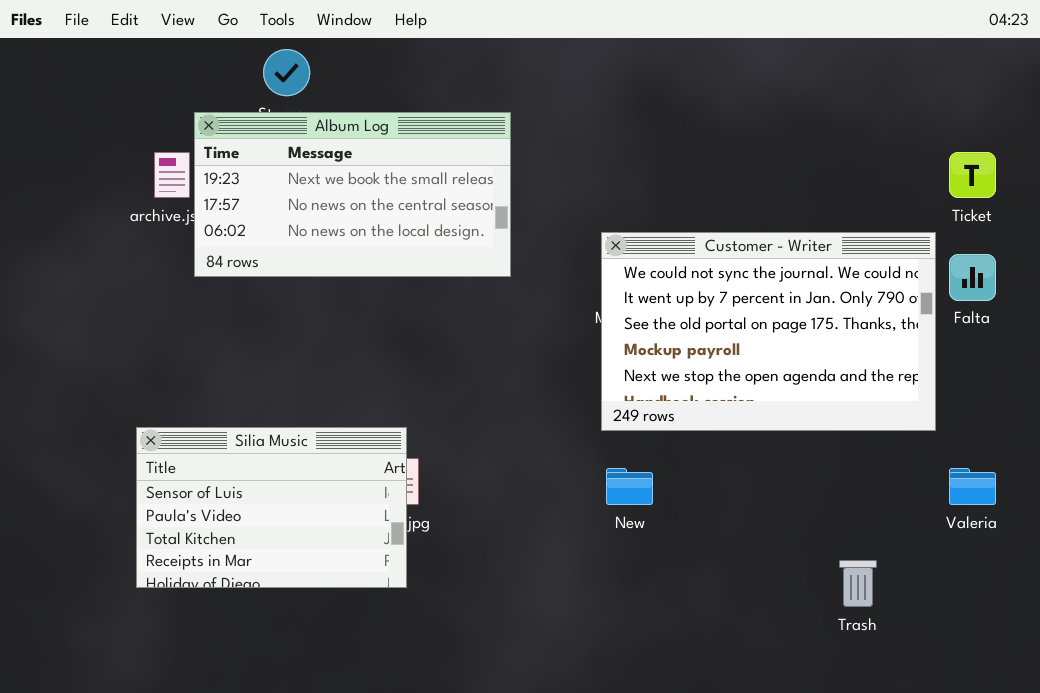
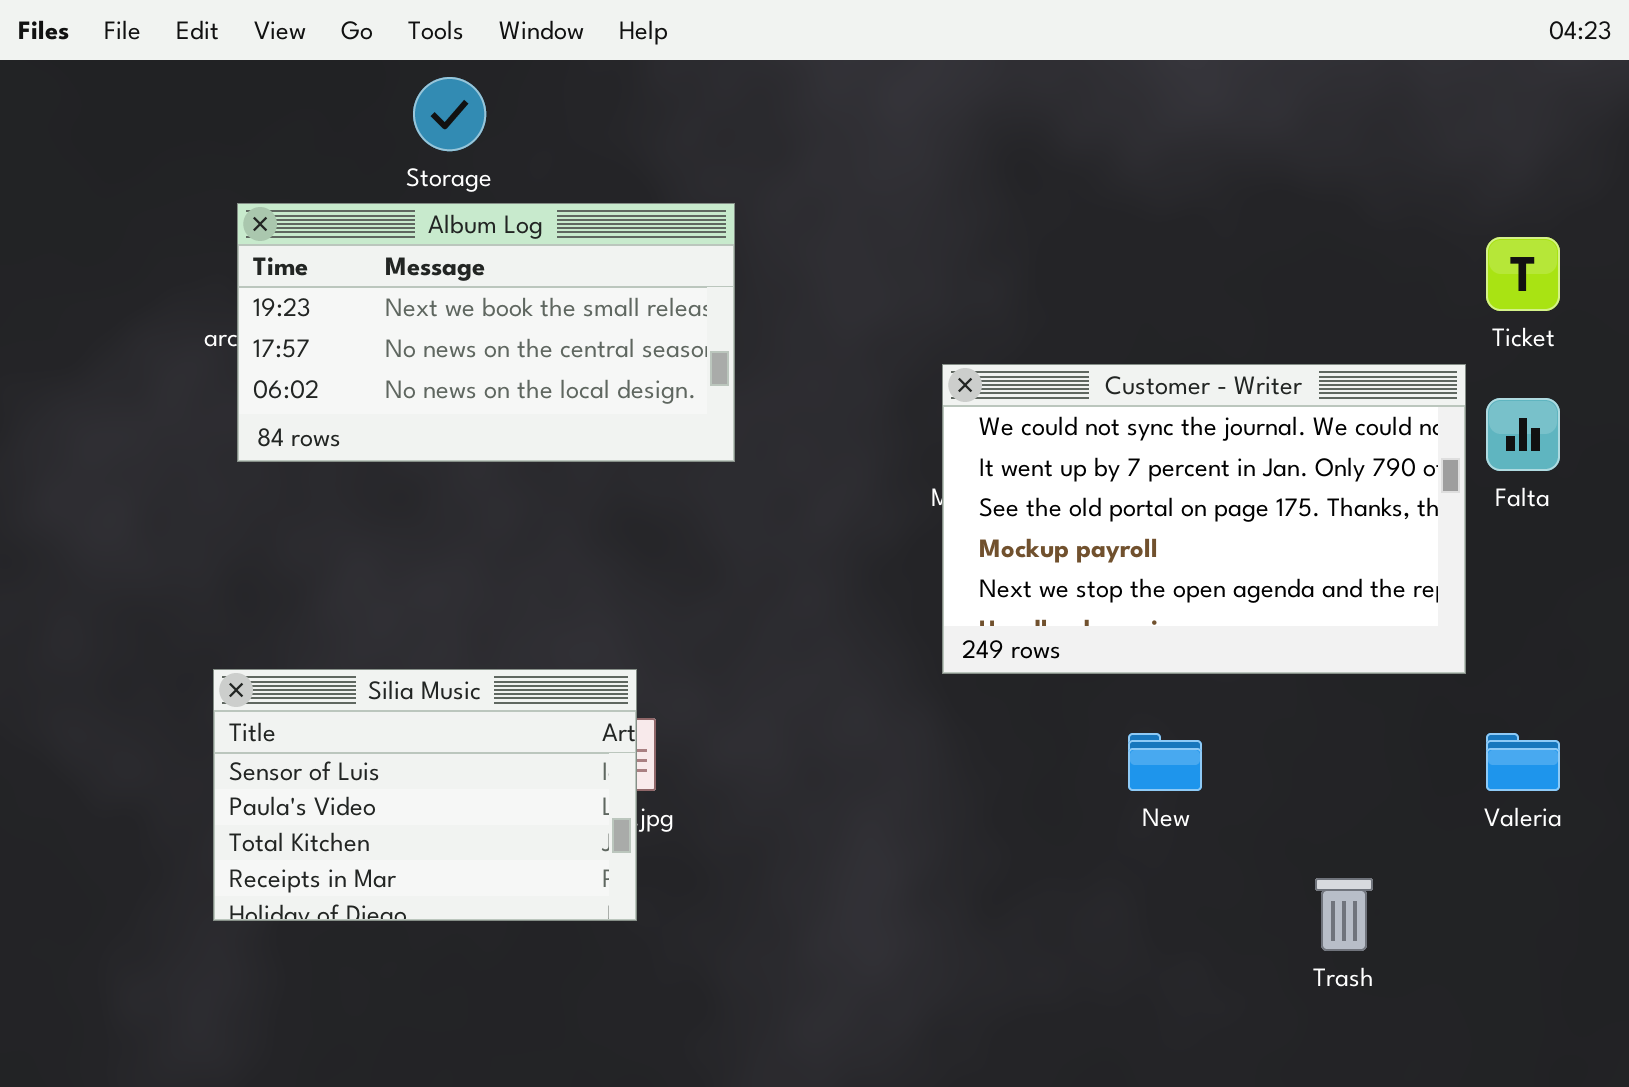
Album Log: [194,112,511,277] -> [237,203,735,462], moved
New: [606,468,653,505] -> [1128,733,1202,791], moved

